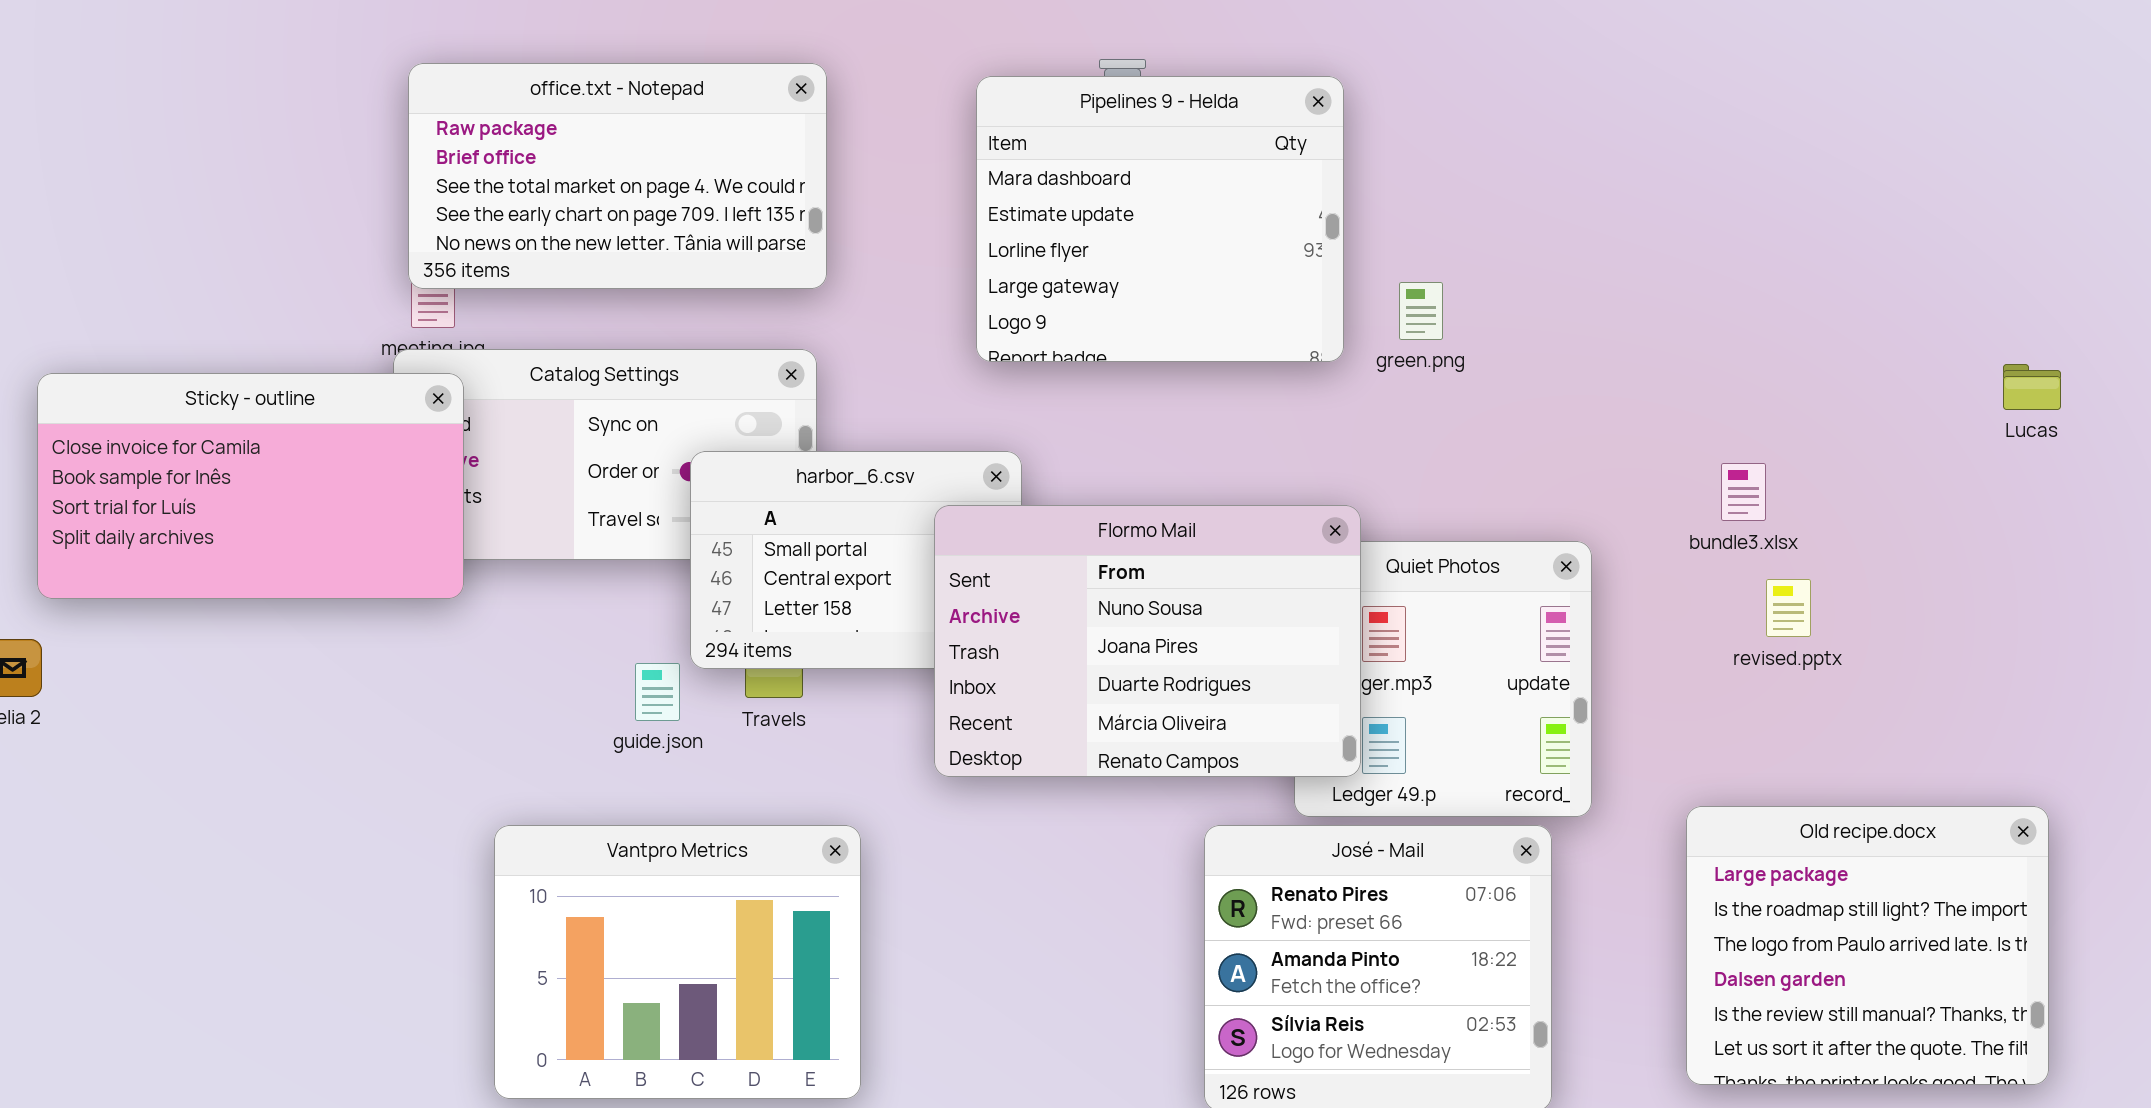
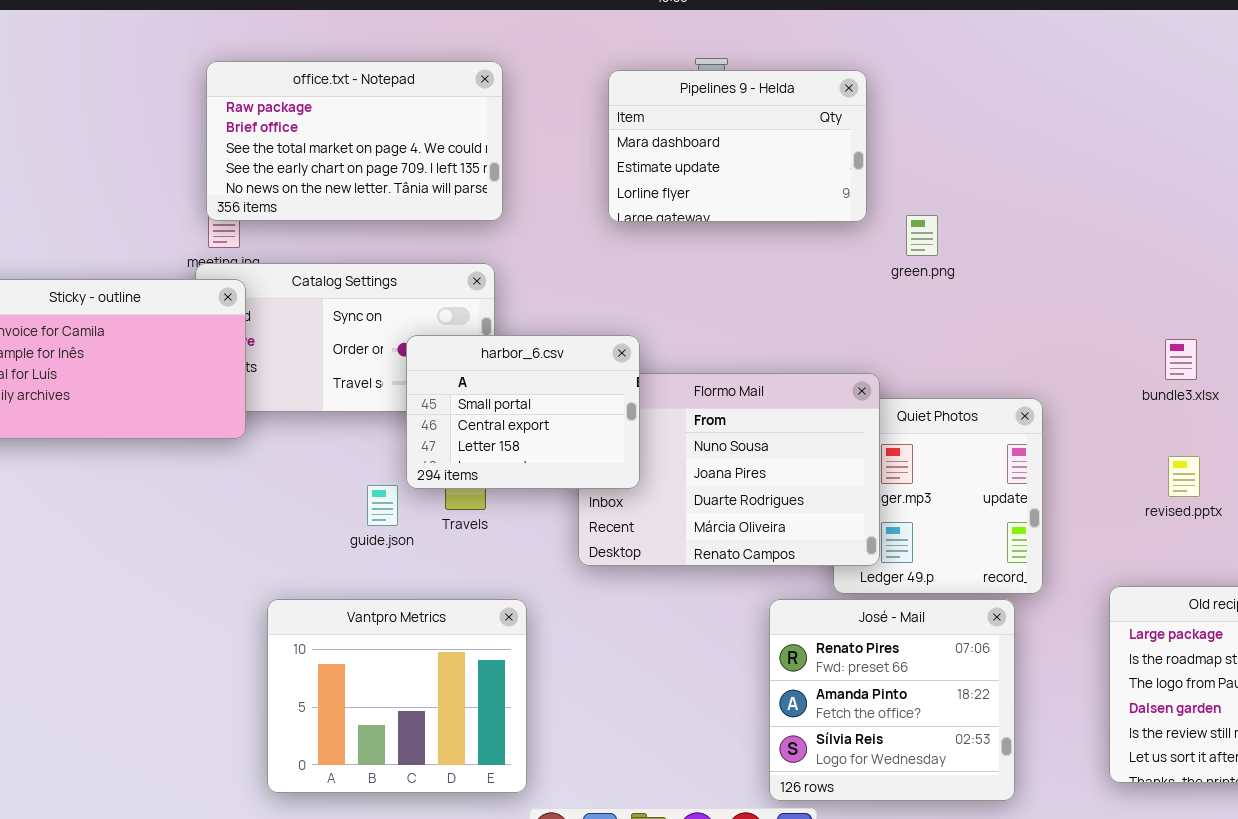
Pipelines 9 - Helda: [976,76,1344,362] -> [608,70,867,222], resized
harbor_6.csv: [690,451,1022,669] -> [406,335,640,489], raised
bundle3.xlsx: [1721,463,1766,521] -> [1165,339,1197,380], moved
revised.pptx: [1766,579,1811,637] -> [1168,456,1200,497], moved

